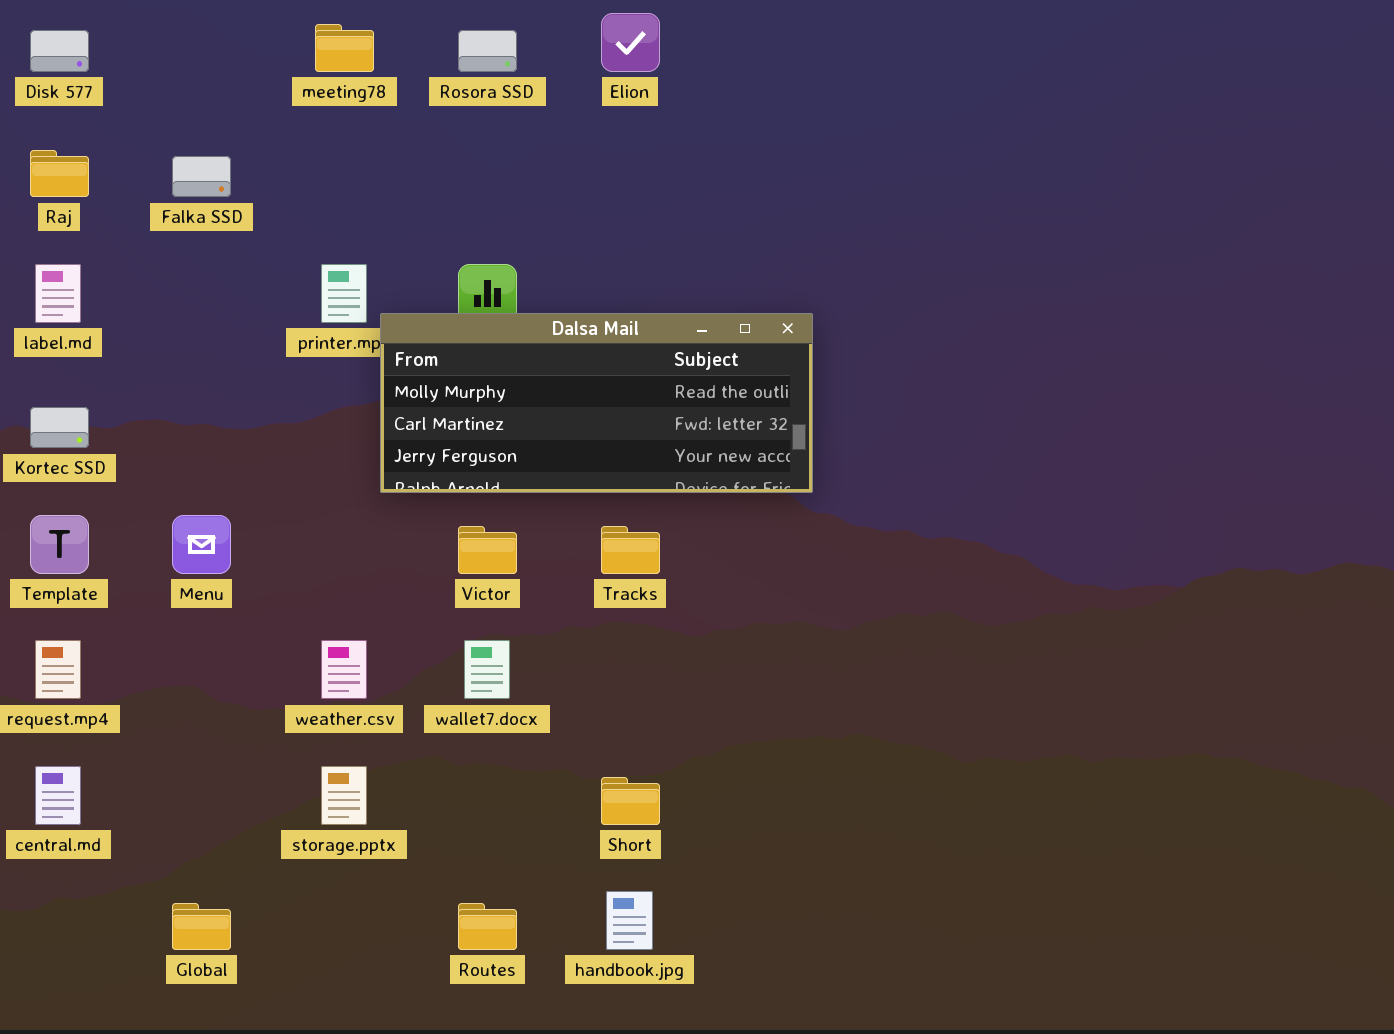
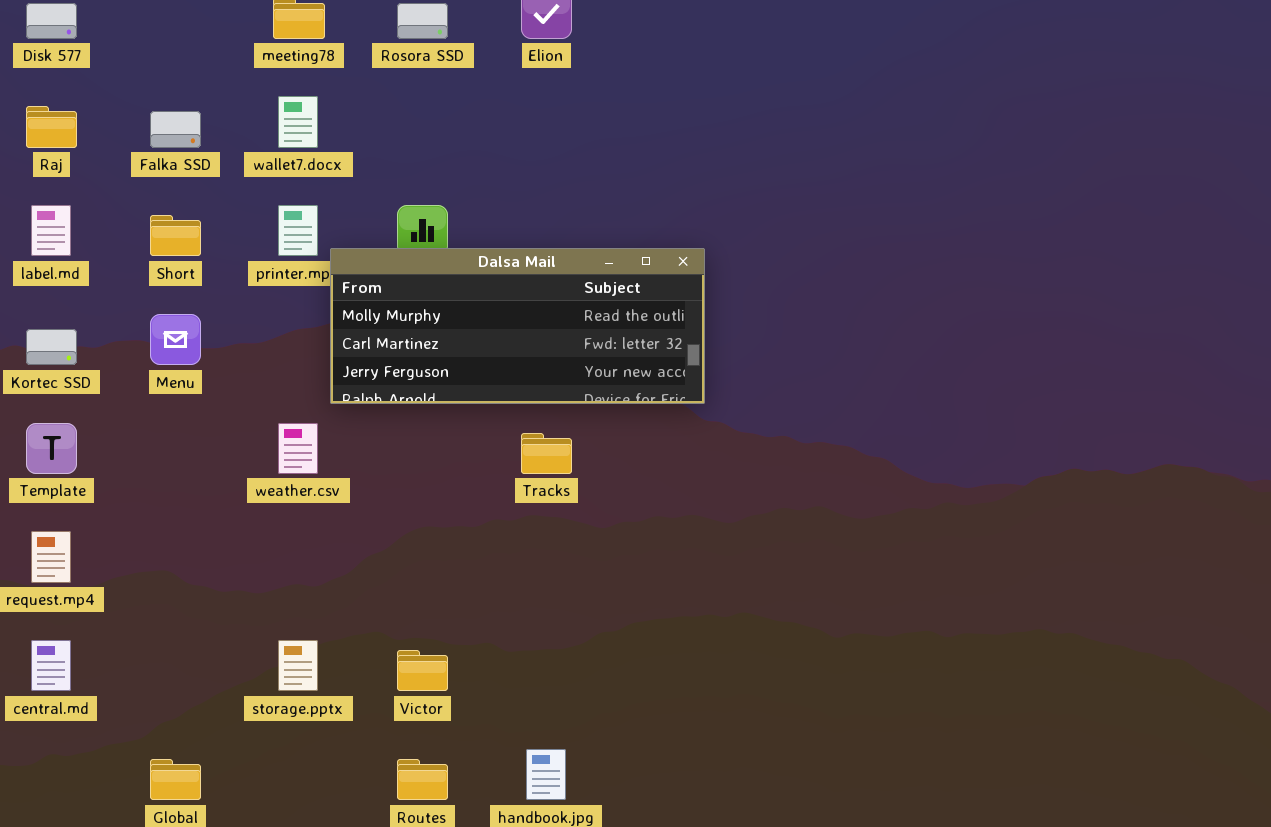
Menu: [172,515,231,574] -> [150,314,201,365], moved
Victor: [458,526,517,574] -> [397,650,448,691], moved
weather.csv: [321,640,367,699] -> [278,423,318,474], moved
wallet7.docx: [464,640,510,699] -> [278,96,318,148], moved
Short: [601,777,660,825] -> [150,215,201,256], moved

